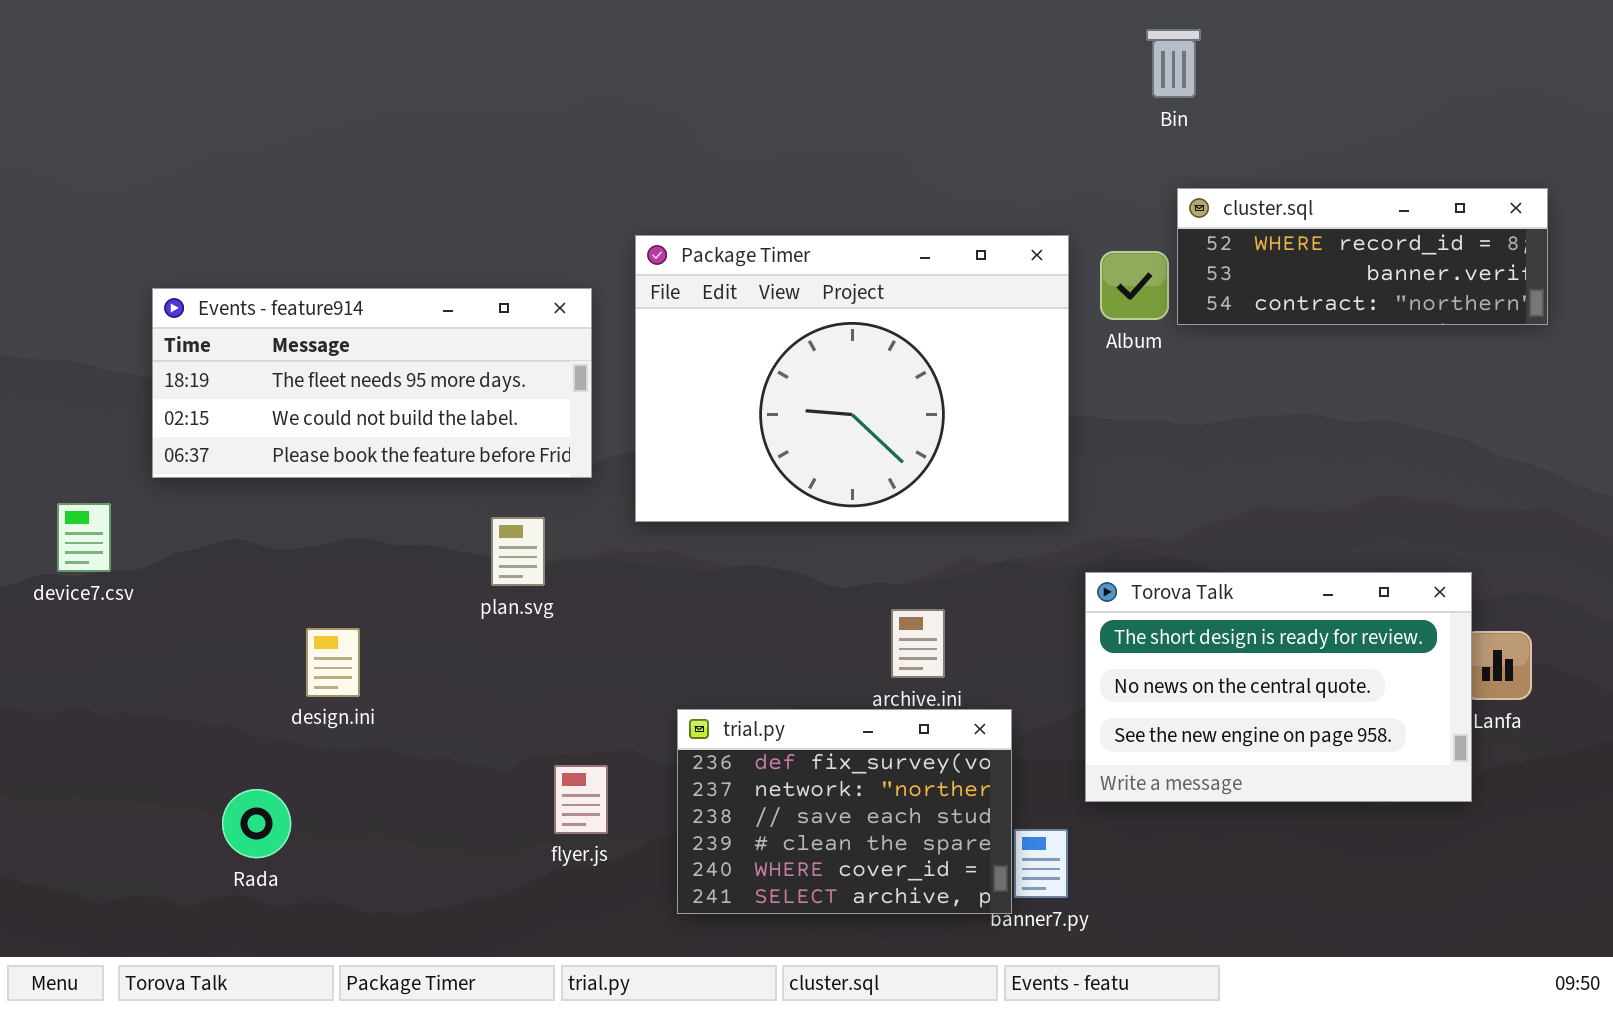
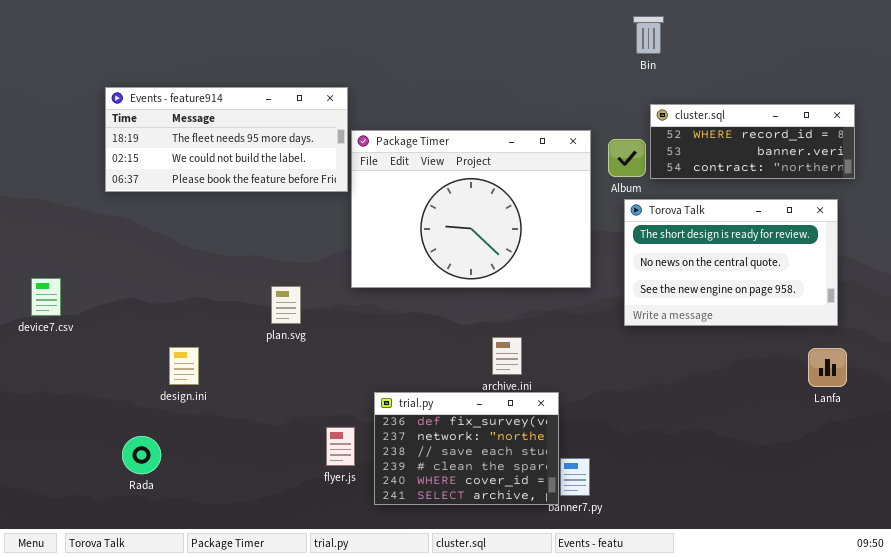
Events - feature914: [152,288,592,478] -> [105,87,348,192], moved
Torova Talk: [1085,572,1472,802] -> [624,199,838,326], moved
flyer.js: [554,765,608,834] -> [326,427,355,466], moved

